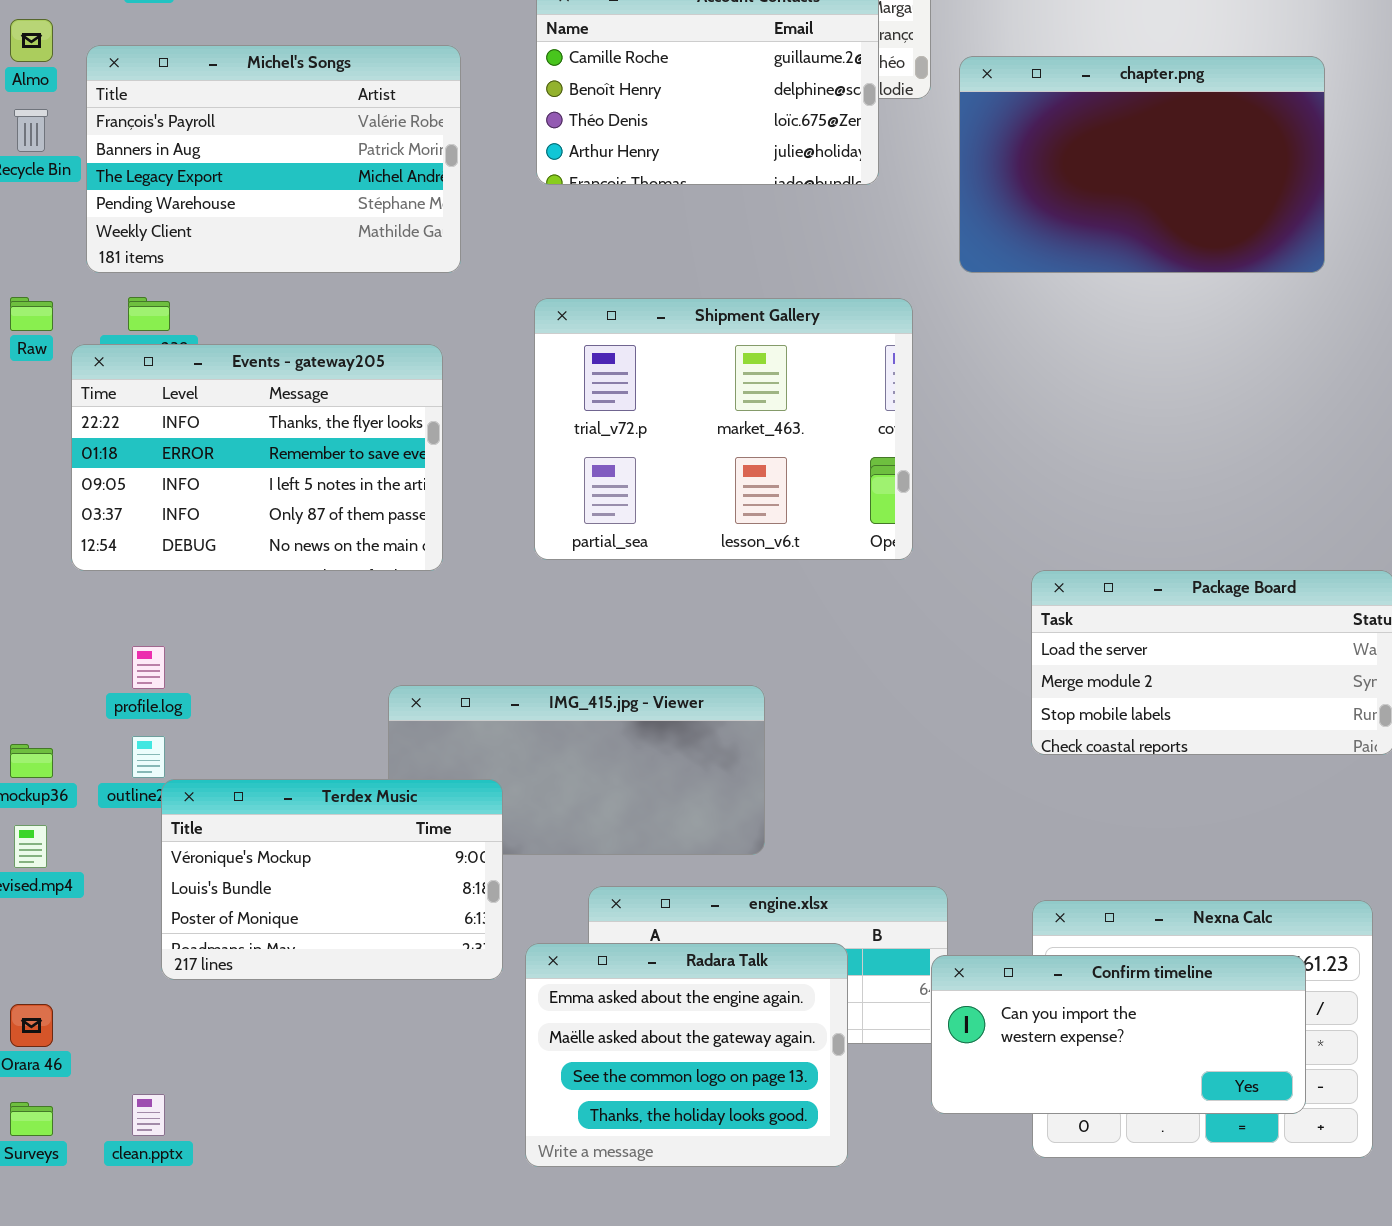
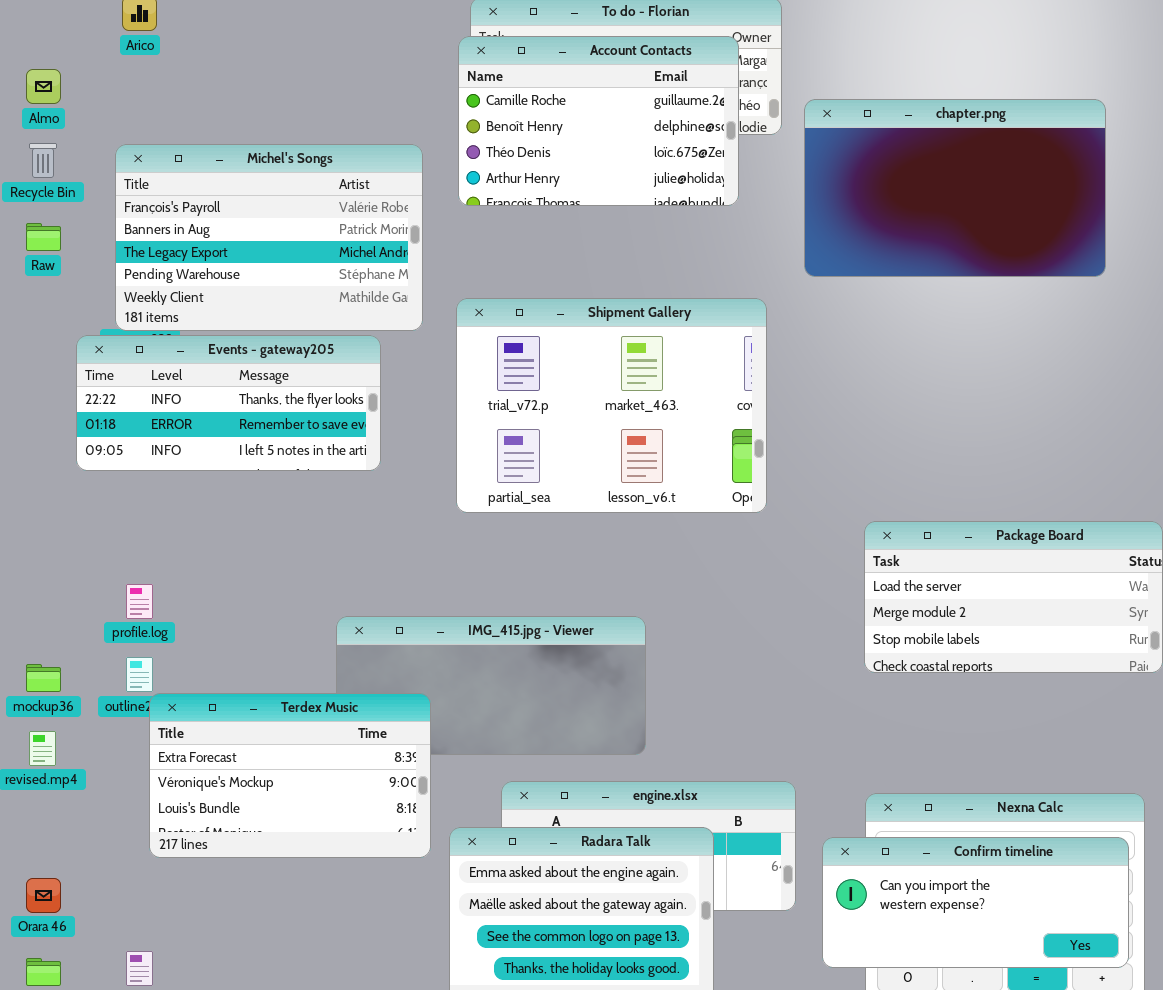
Michel's Songs: [86,45,461,273] -> [115,144,423,331], moved
Raw: [10,297,53,331] -> [26,223,61,251], moved
Events - gateway205: [71,344,443,571] -> [76,335,381,471], resized
Terdex Music: [161,779,503,980] -> [149,693,431,858], scrolled up 1 row
Confirm timeline: [931,955,1306,1114] -> [822,837,1129,968], moved

